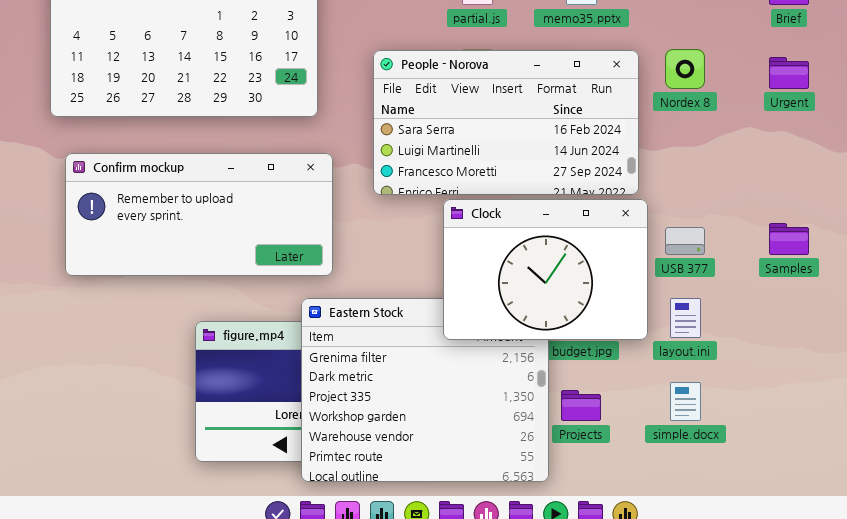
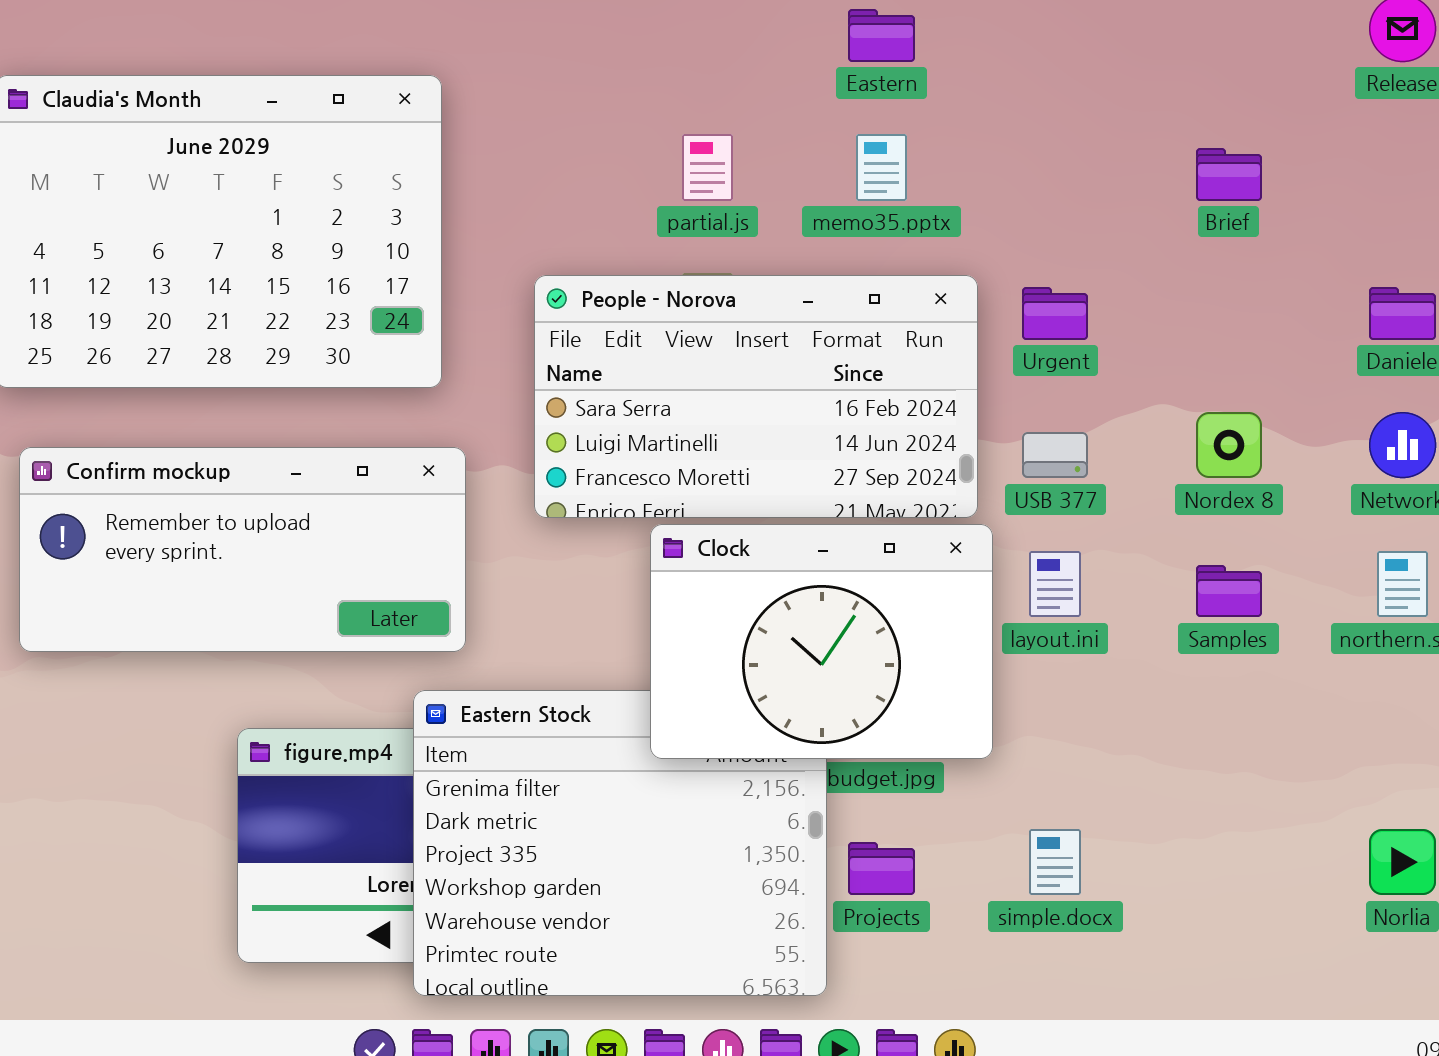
Nordex 8: [665,49,705,89] -> [1196,412,1262,478], moved
Urgent: [769,57,809,89] -> [1022,287,1088,340], moved
USB 377: [665,227,705,255] -> [1022,432,1088,478], moved
layout.ini: [670,298,701,338] -> [1029,551,1081,617], moved

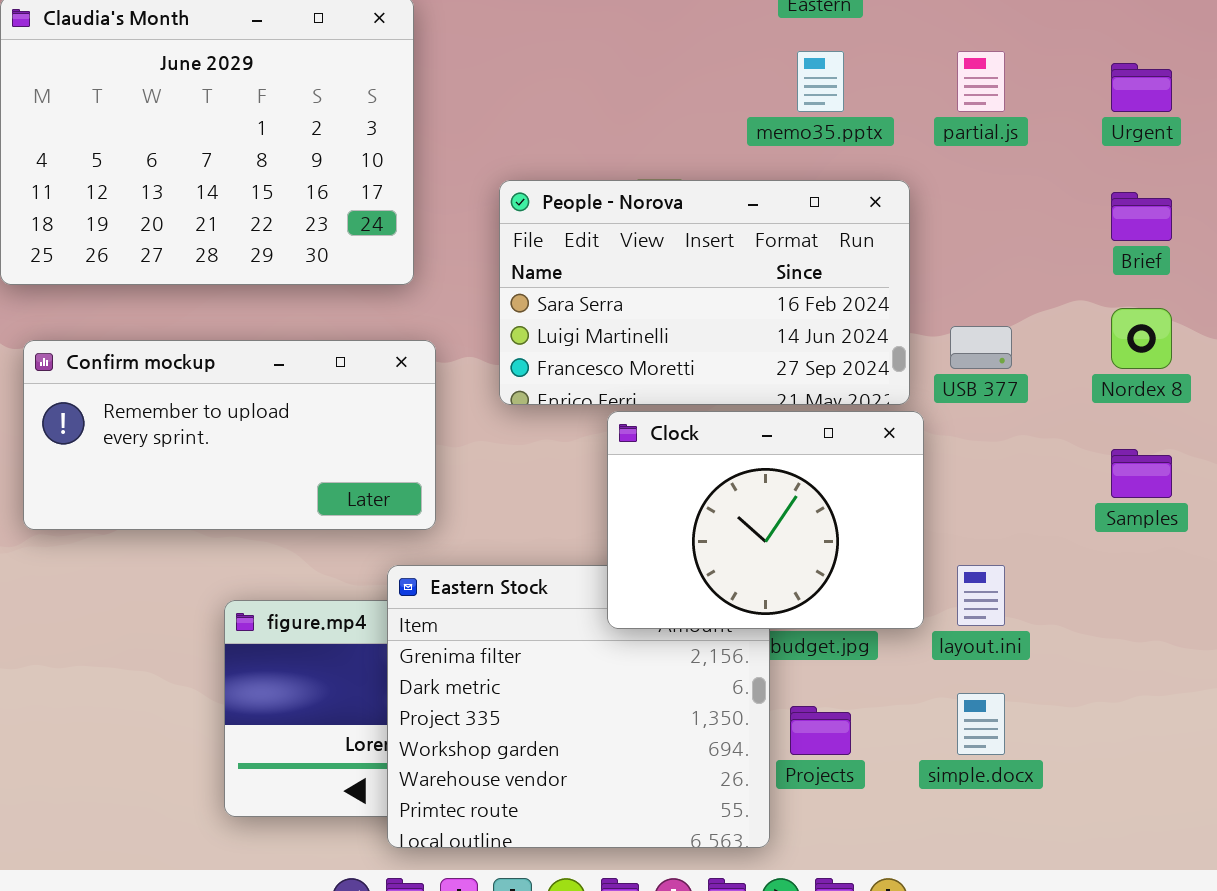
partial.js: [682,134,733,201] -> [957,51,1005,112], moved
Brief: [1196,148,1262,201] -> [1111,192,1172,241], moved
Urgent: [1022,287,1088,340] -> [1111,63,1172,112], moved
layout.ini: [1029,551,1081,617] -> [957,565,1005,626], moved

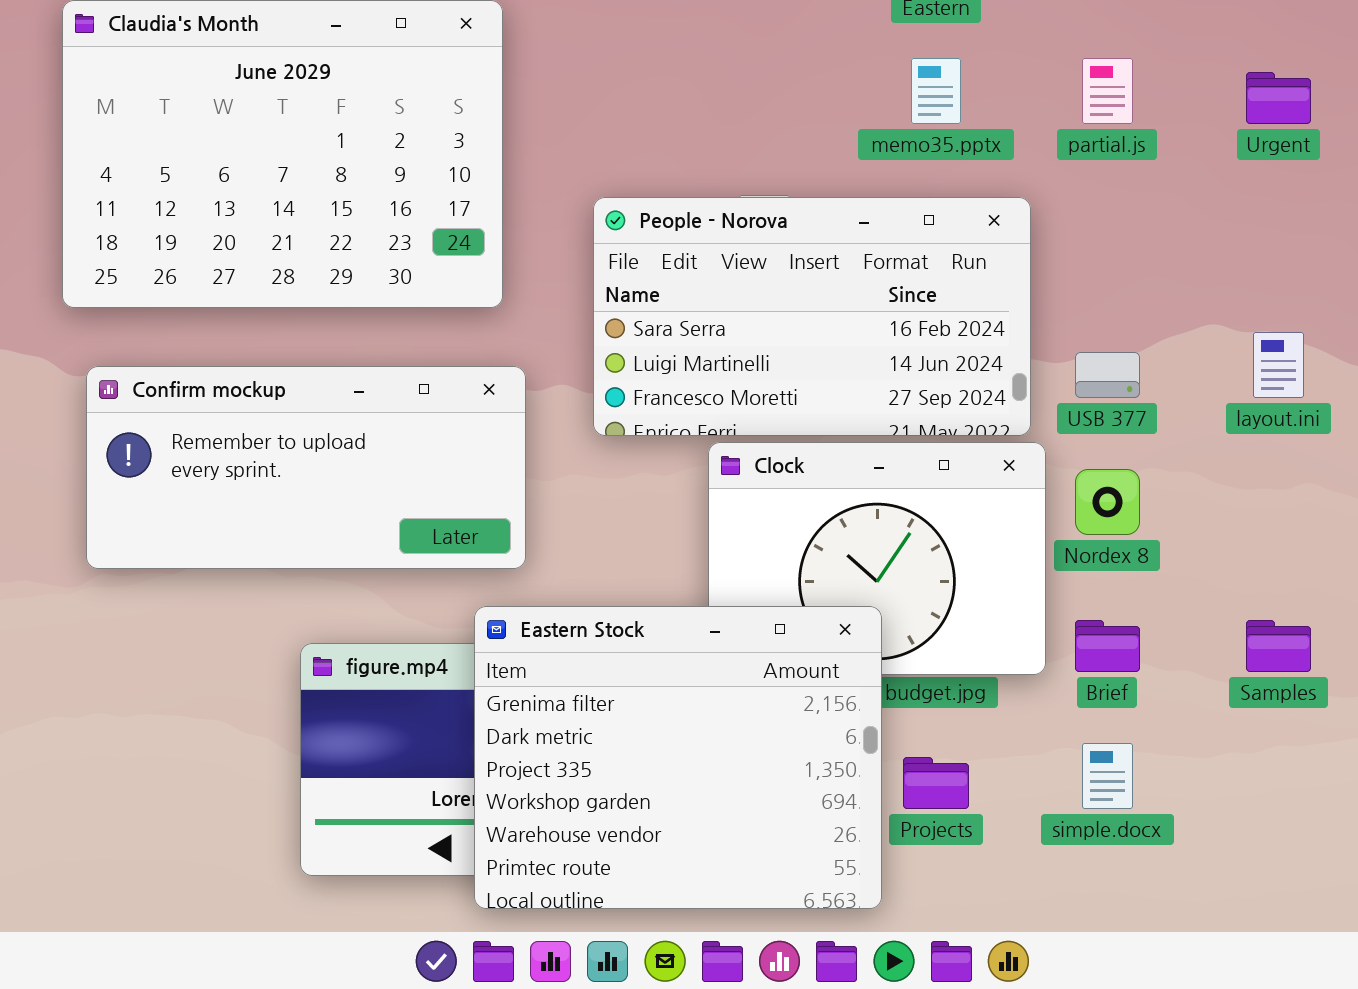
Brief: [1111,192,1172,241] -> [1075,620,1140,672], moved
Nordex 8: [1111,308,1172,369] -> [1075,469,1140,535], moved
Samples: [1111,449,1172,498] -> [1246,620,1311,672], moved
Eastern Stock: [387,565,770,848] -> [474,606,882,909], raised
layout.ini: [957,565,1005,626] -> [1253,332,1304,398], moved

